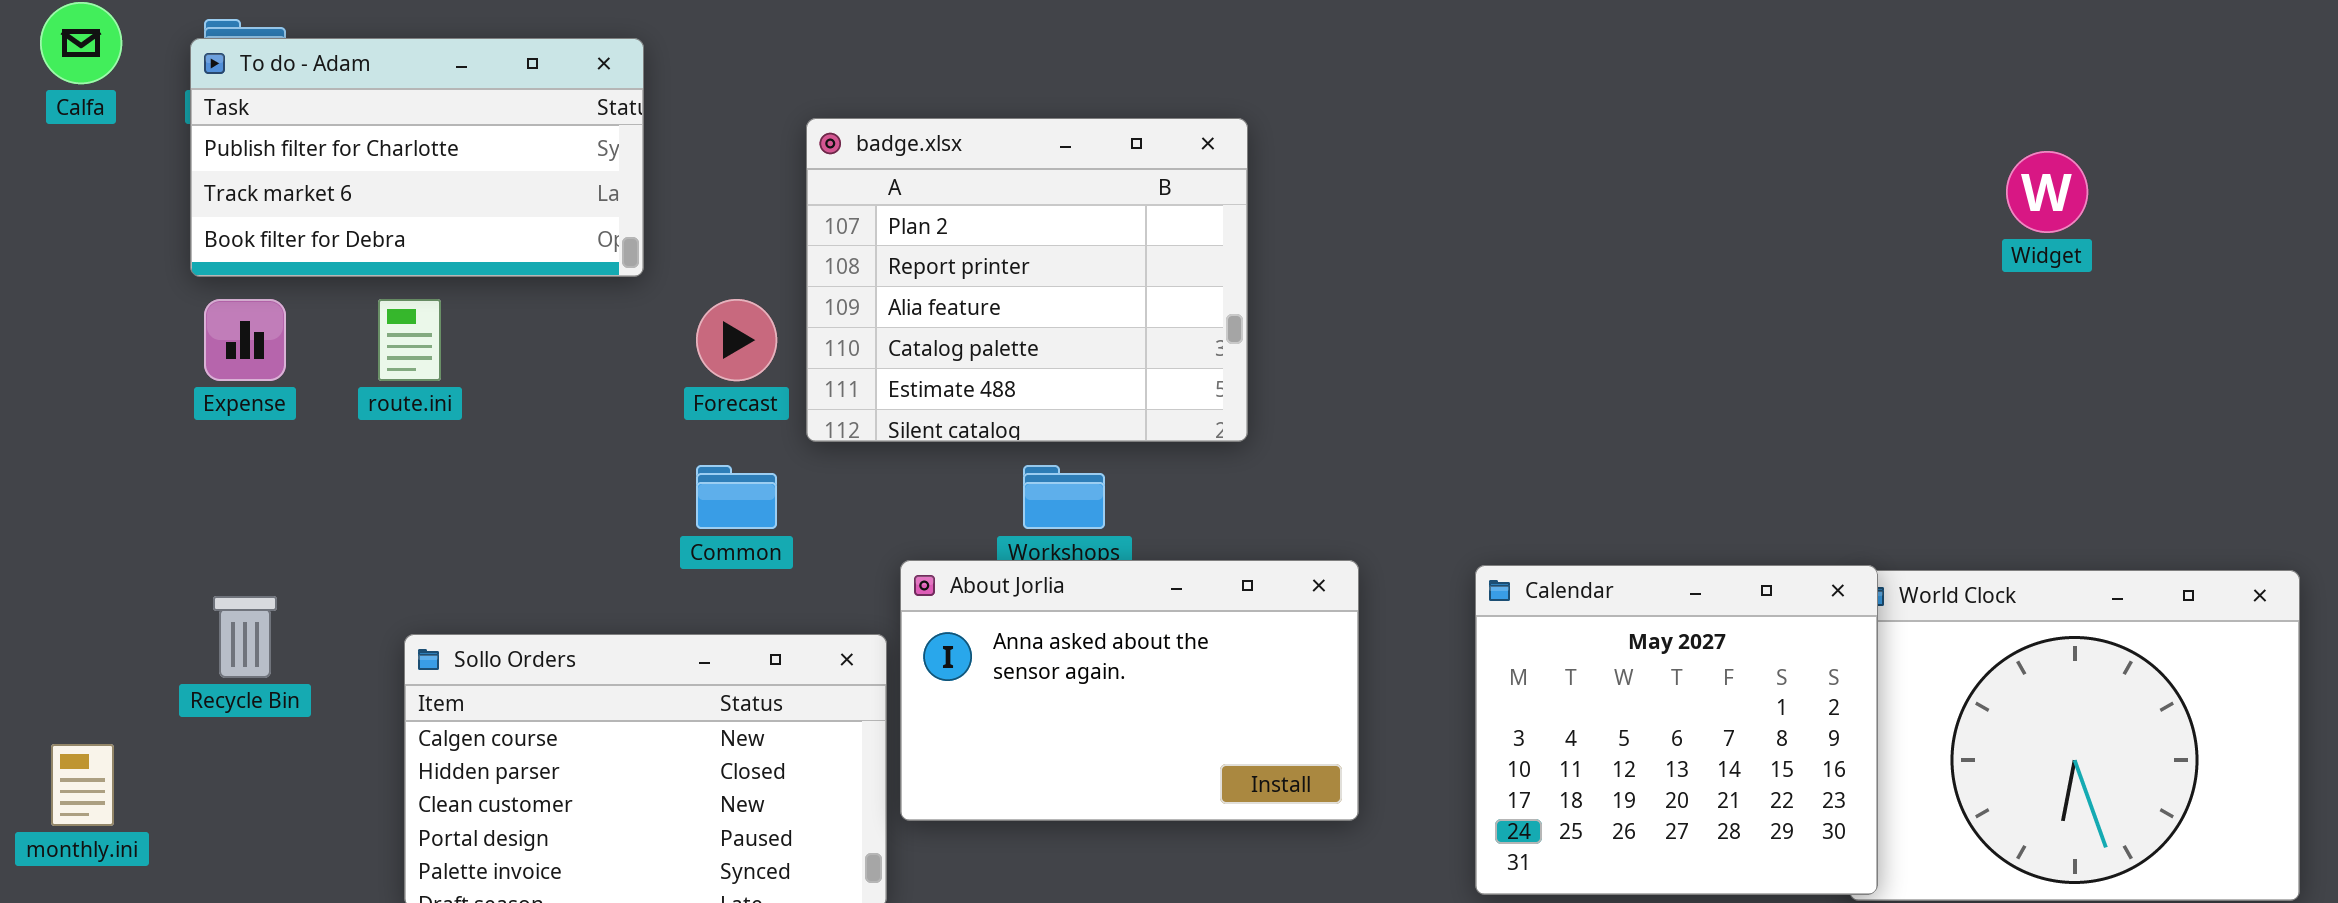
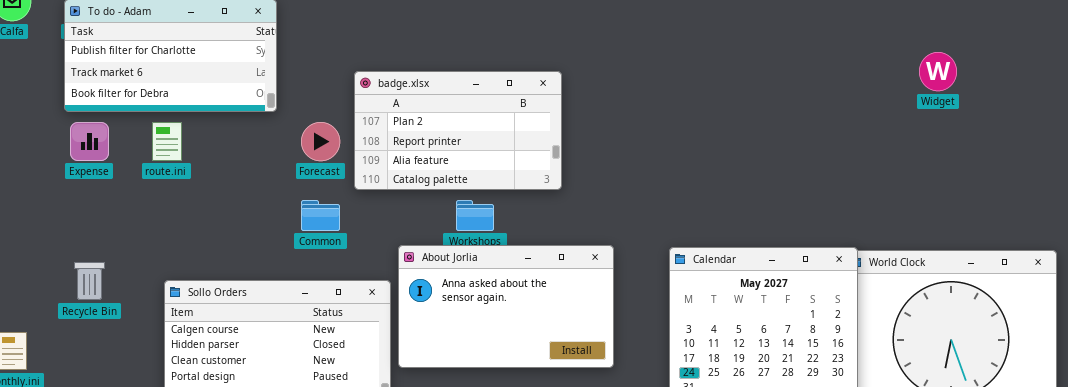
badge.xlsx: [806,118,1248,442] -> [354,71,562,190], resized

